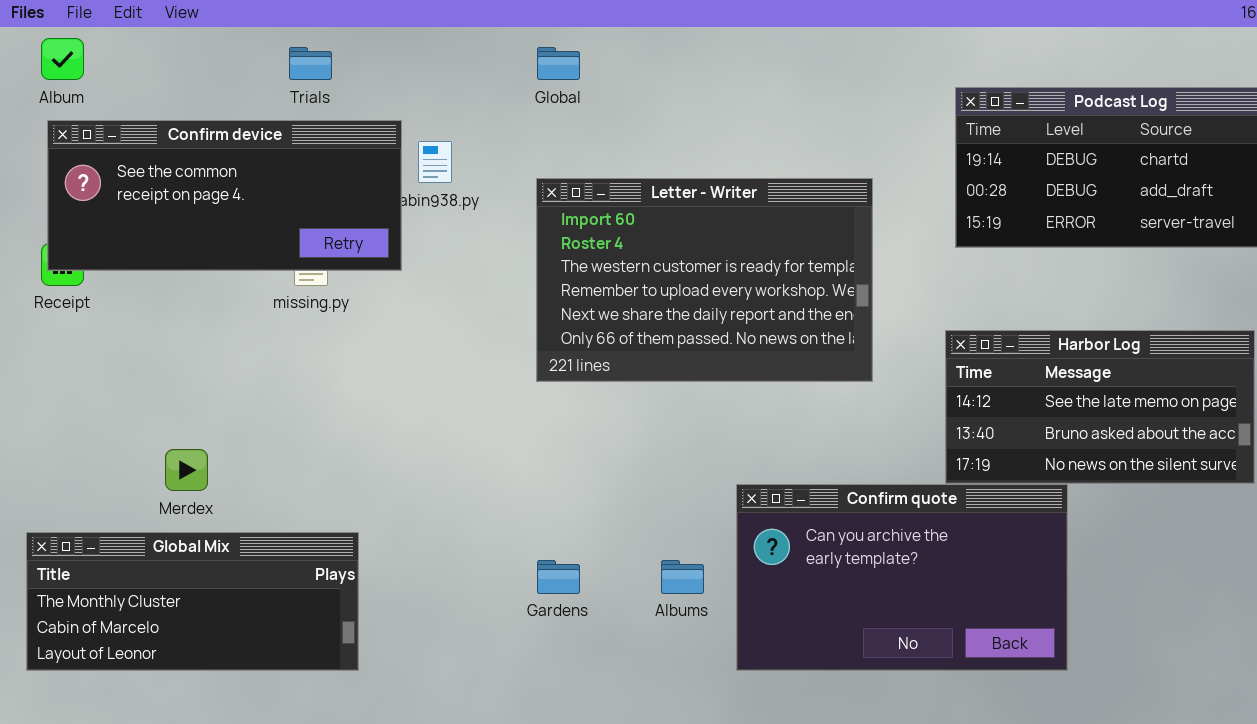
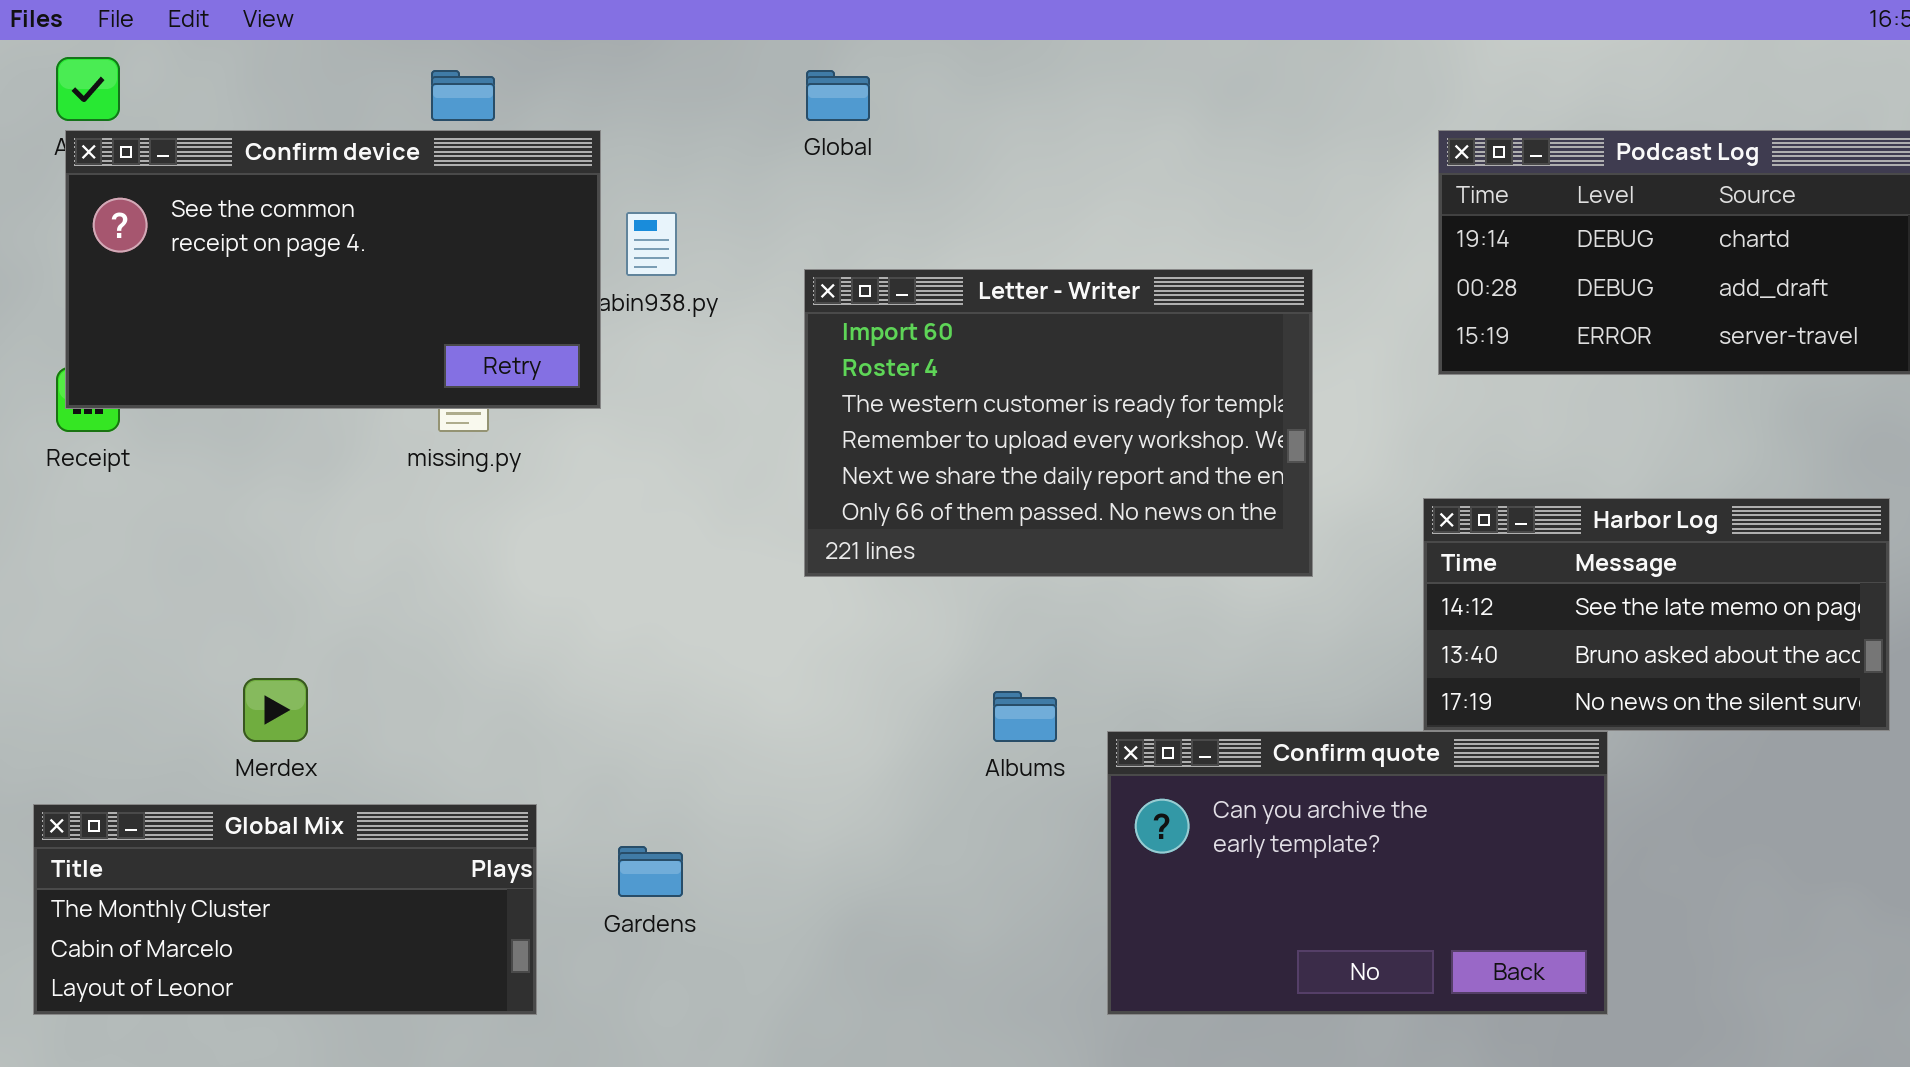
Confirm device: [47,120,402,271] -> [65,130,601,409], resized
Gardens: [537,560,580,594] -> [618,846,683,897], moved
Albums: [661,560,704,594] -> [993,691,1057,742], moved

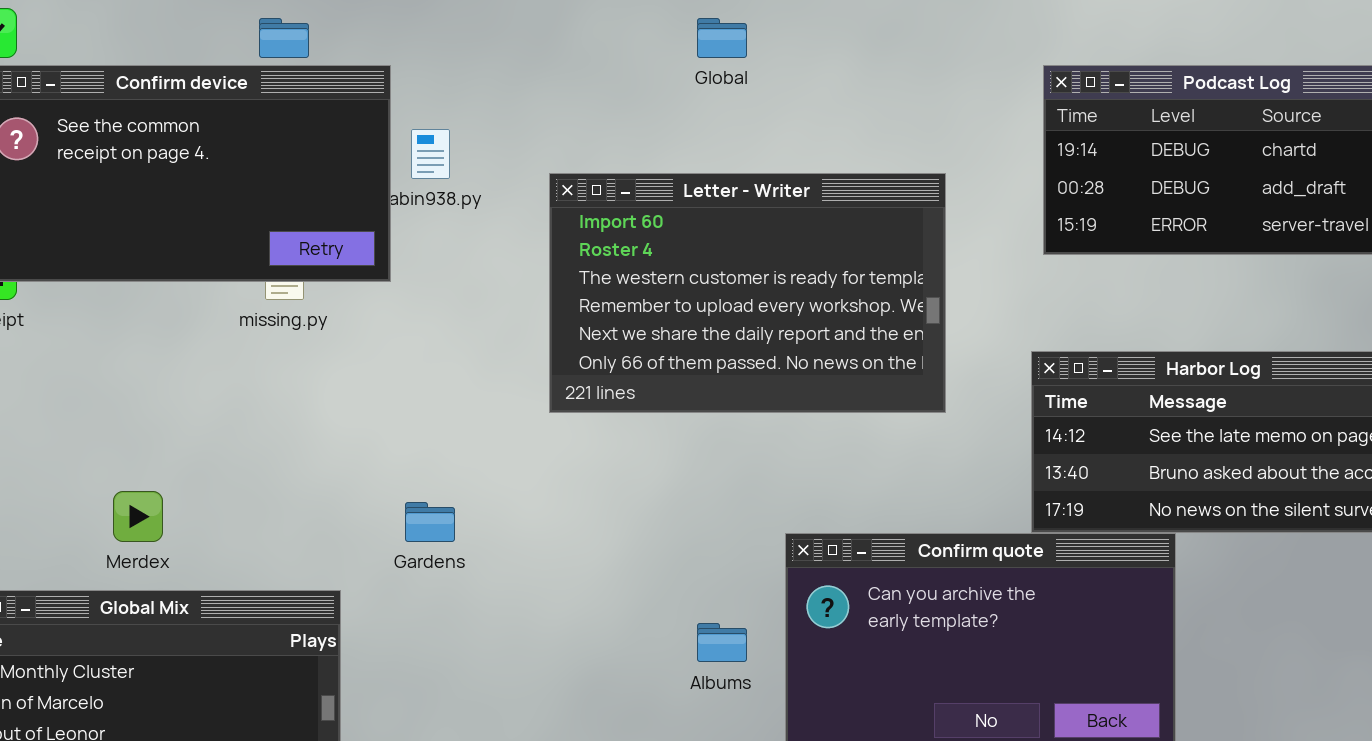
Global: [806,70,870,121] -> [697,18,747,58], moved
Albums: [993,691,1057,742] -> [697,623,747,662], moved
Gardens: [618,846,683,897] -> [405,502,455,542], moved

